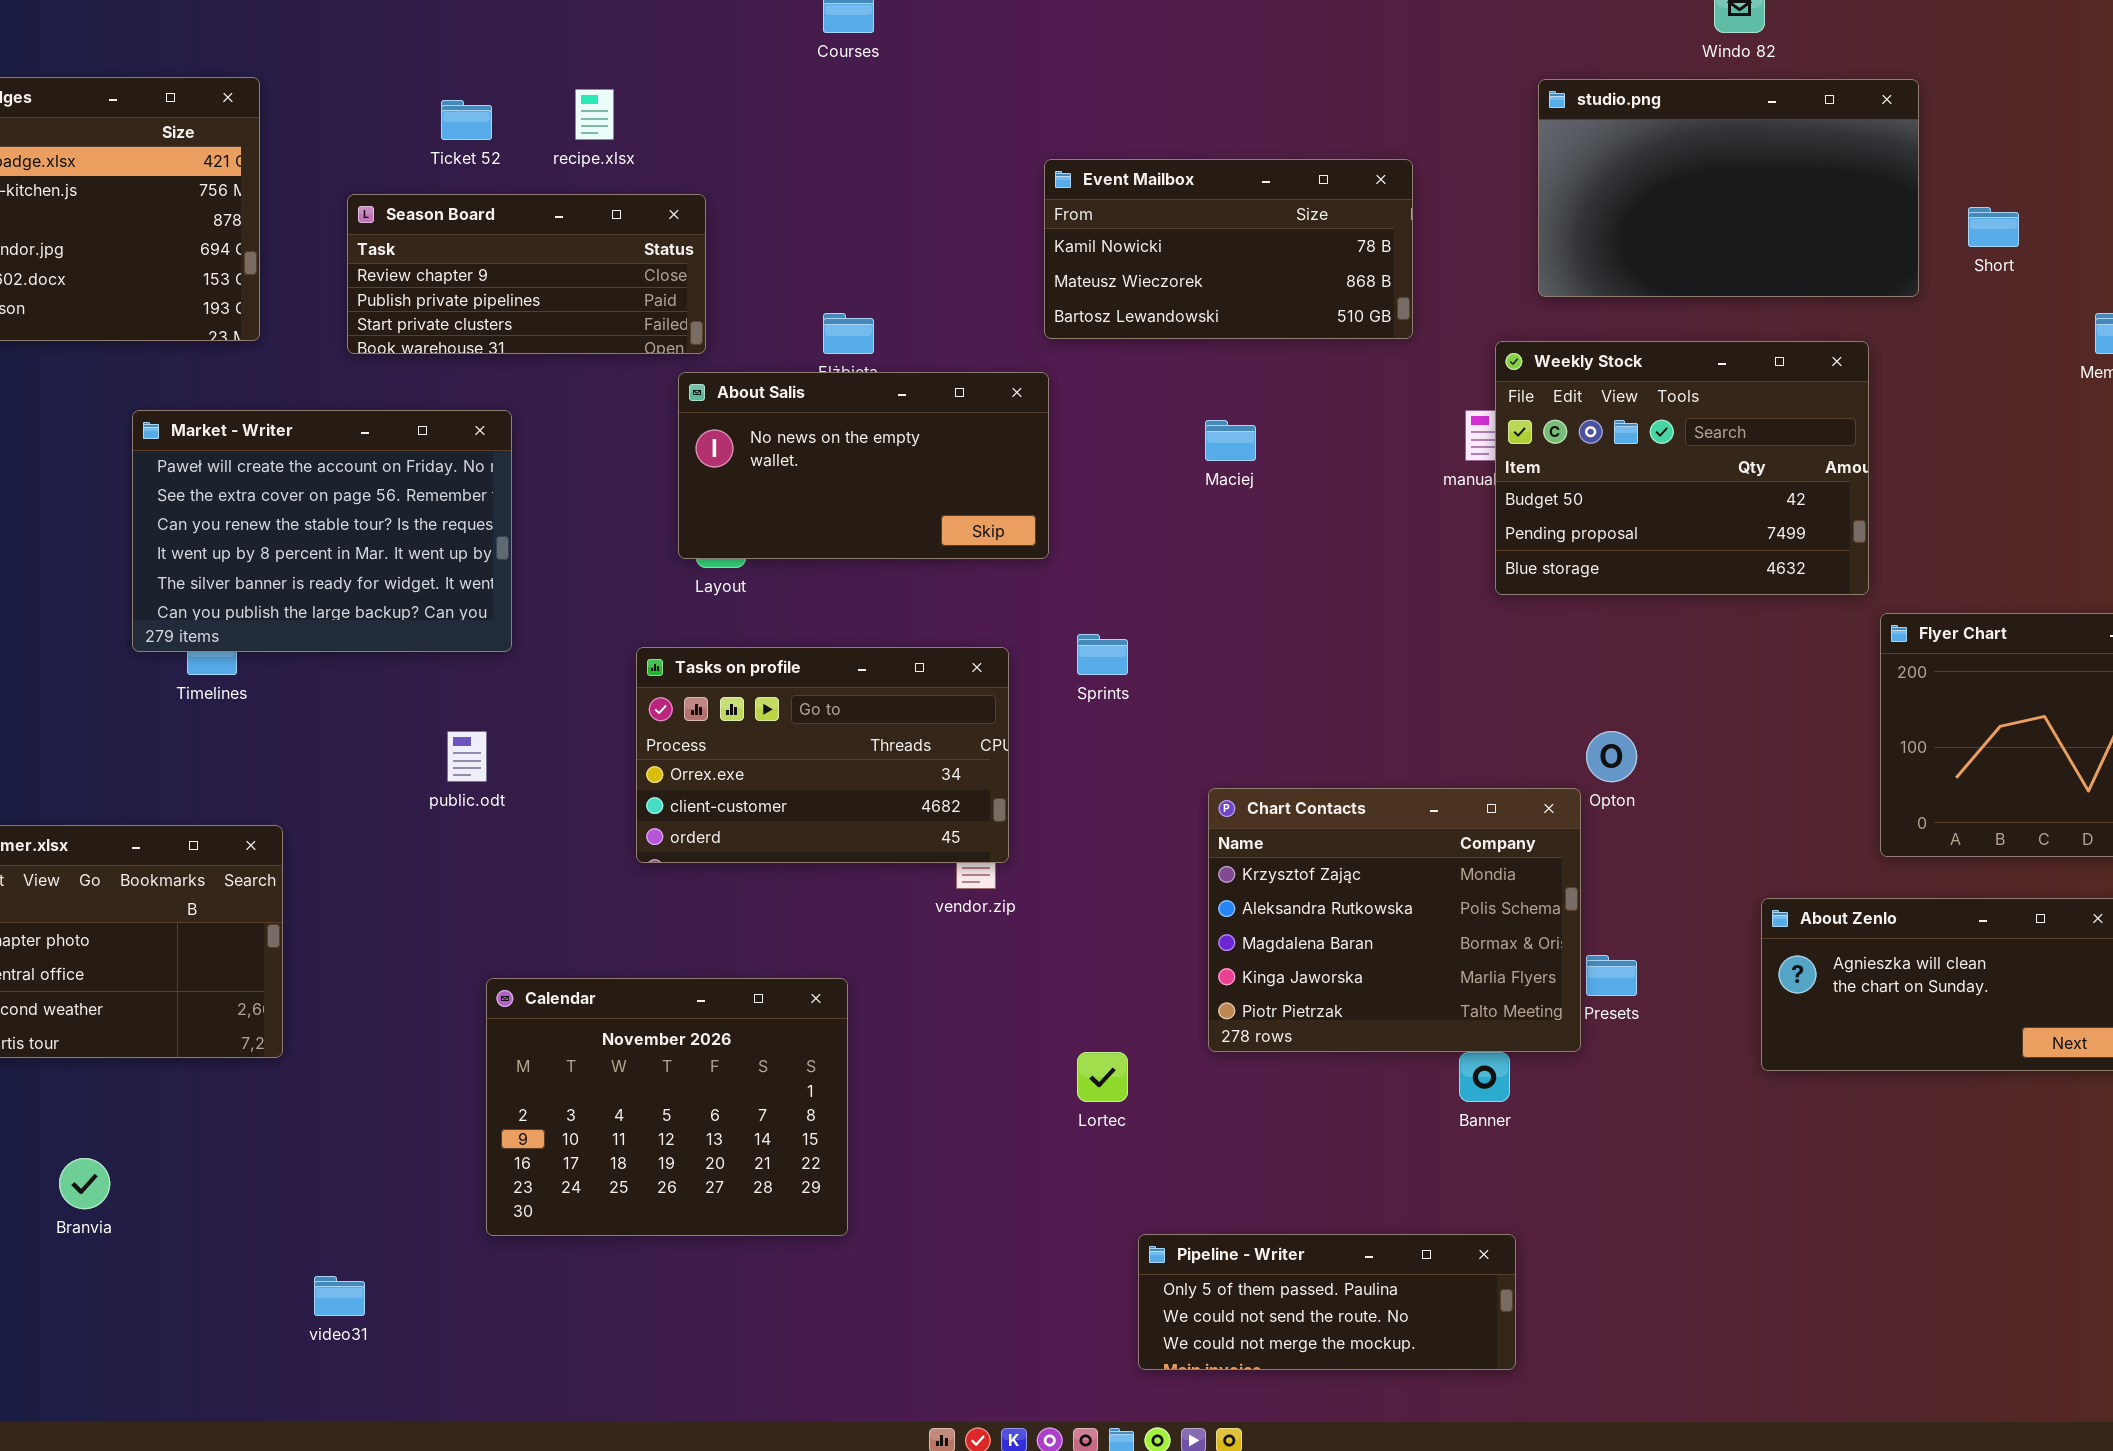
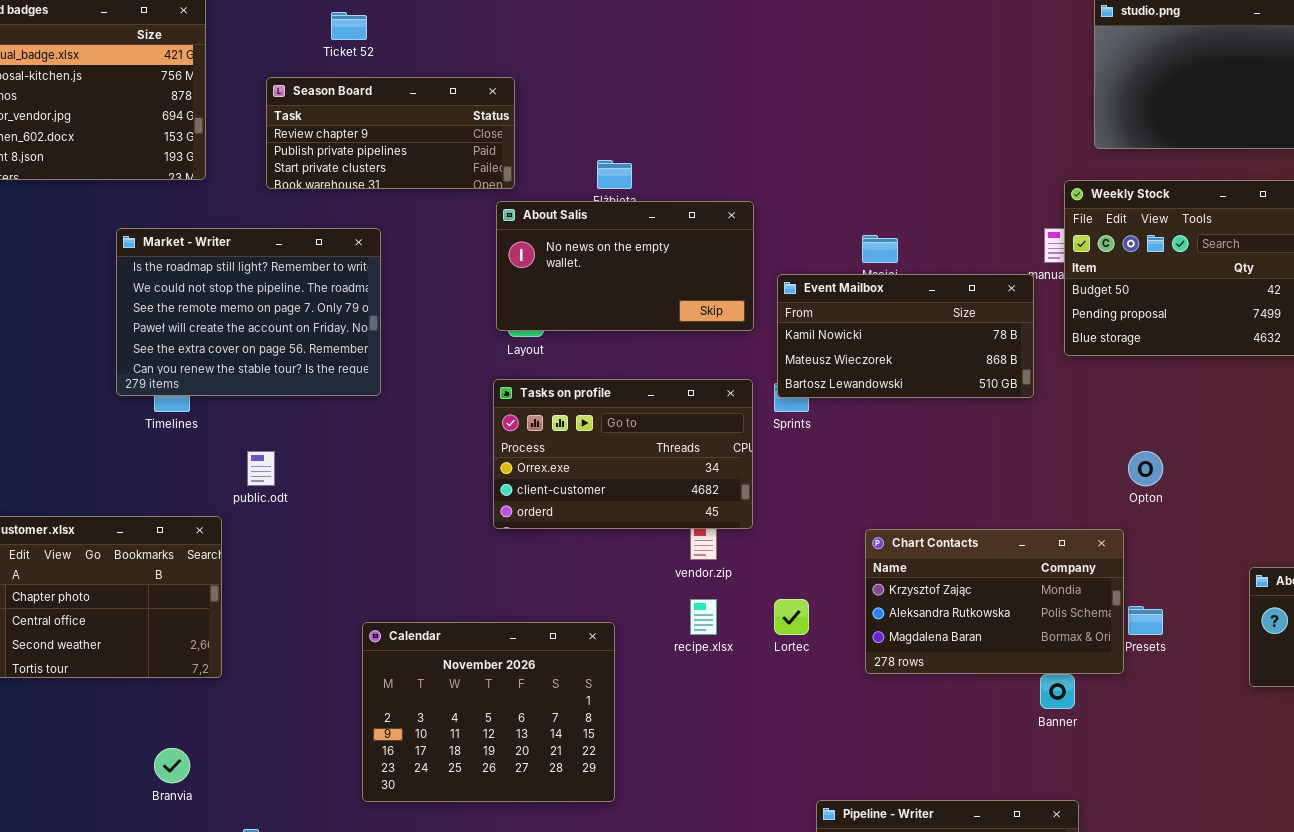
recipe.xlsx: [575,89,614,140] -> [690,599,717,635], moved
Event Mailbox: [1044,159,1413,339] -> [777,274,1034,398], moved
Market - Writer: [132,410,512,652] -> [116,228,381,396], scrolled up 3 rows
Tasks on profile: [636,647,1009,863] -> [493,379,753,529], moved
public.odt: [447,731,487,782] -> [247,451,275,486], moved
Chart Contacts: [1208,788,1581,1052] -> [865,529,1124,674], resized
Lortec: [1077,1052,1128,1102] -> [774,599,809,635], moved
Branvia: [59,1158,110,1209] -> [154,748,190,783], moved

